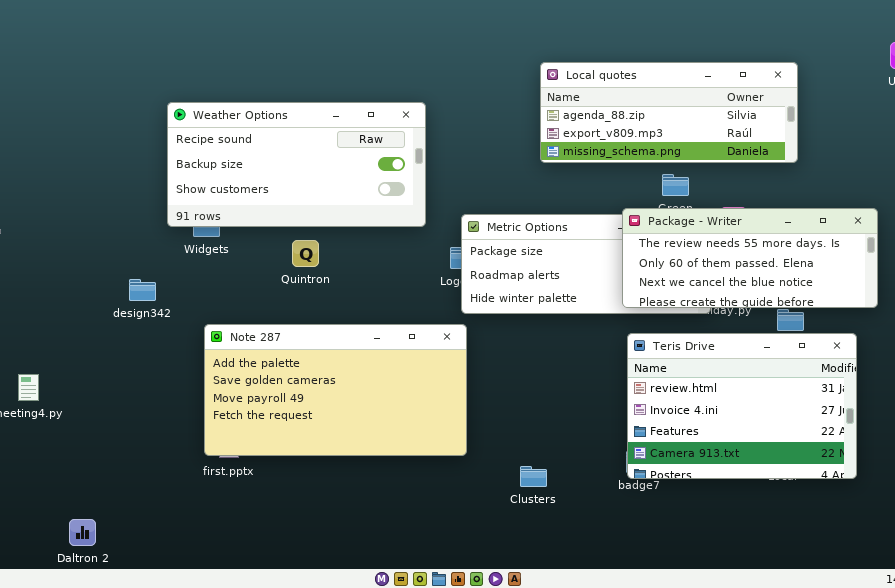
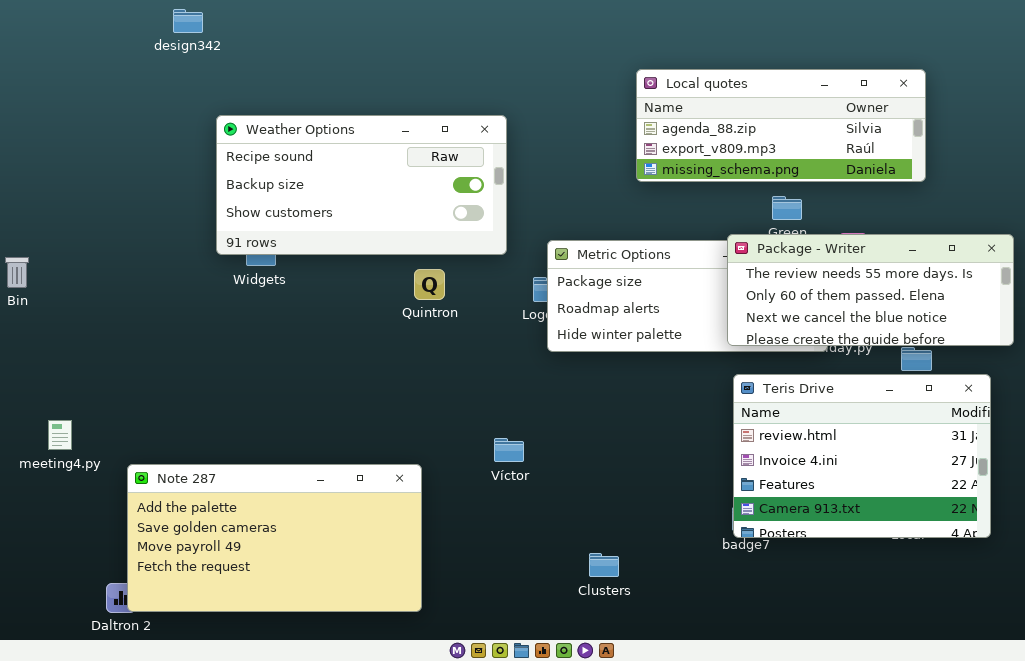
Quintron: [292,240,319,267] -> [414,269,445,300], moved
design342: [129,279,156,301] -> [173,9,203,33], moved
Note 287: [204,324,467,456] -> [127,464,422,612], moved
Clusters: [520,466,547,487] -> [589,553,619,577], moved

